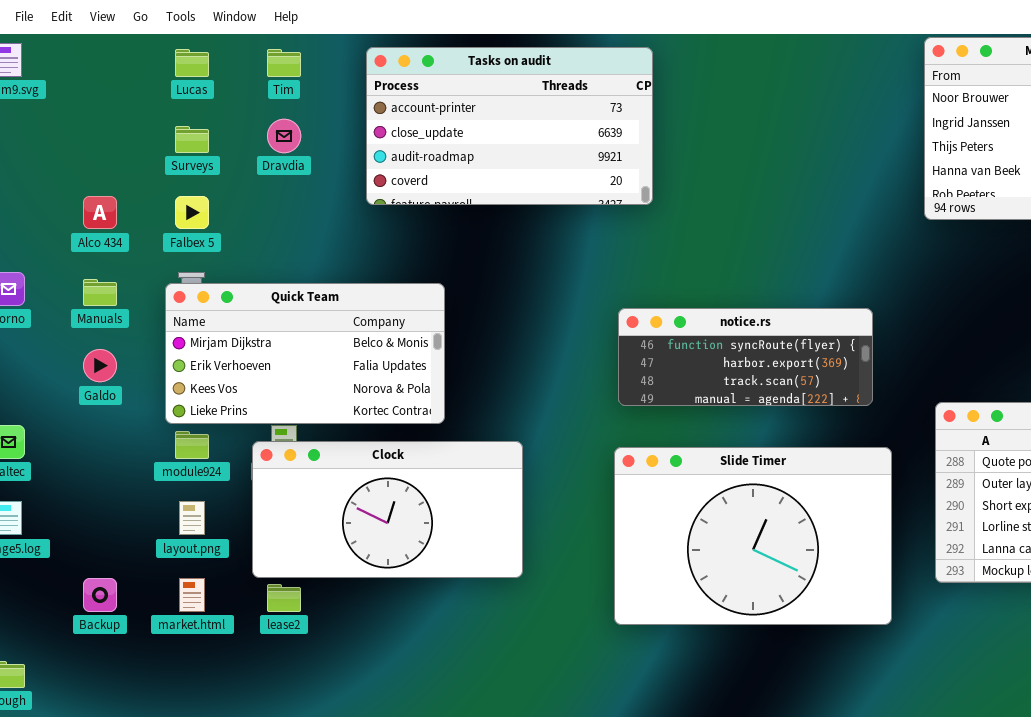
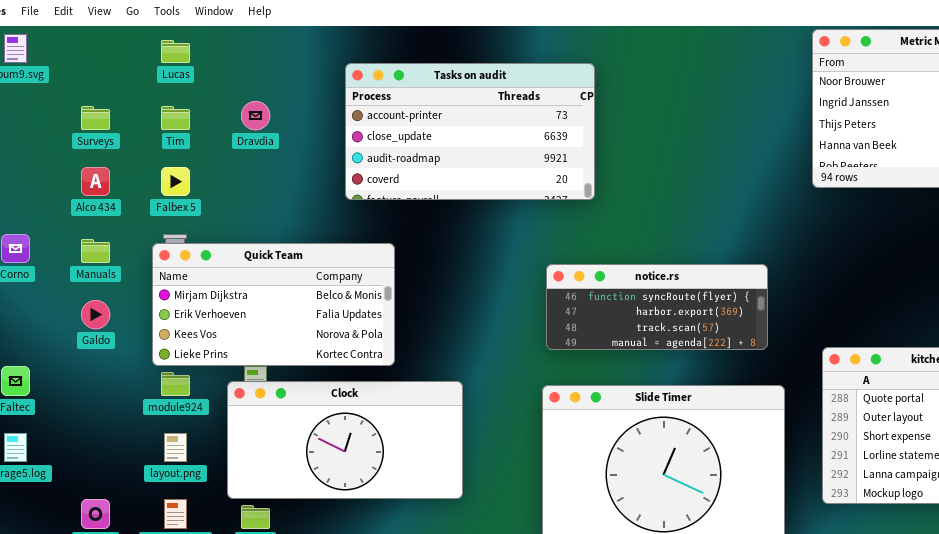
Tasks on audit: [366,47,653,205] -> [345,63,595,200], moved
Tim: [267,49,301,77] -> [161,106,190,130], moved
Surveys: [175,126,209,153] -> [81,106,110,130], moved

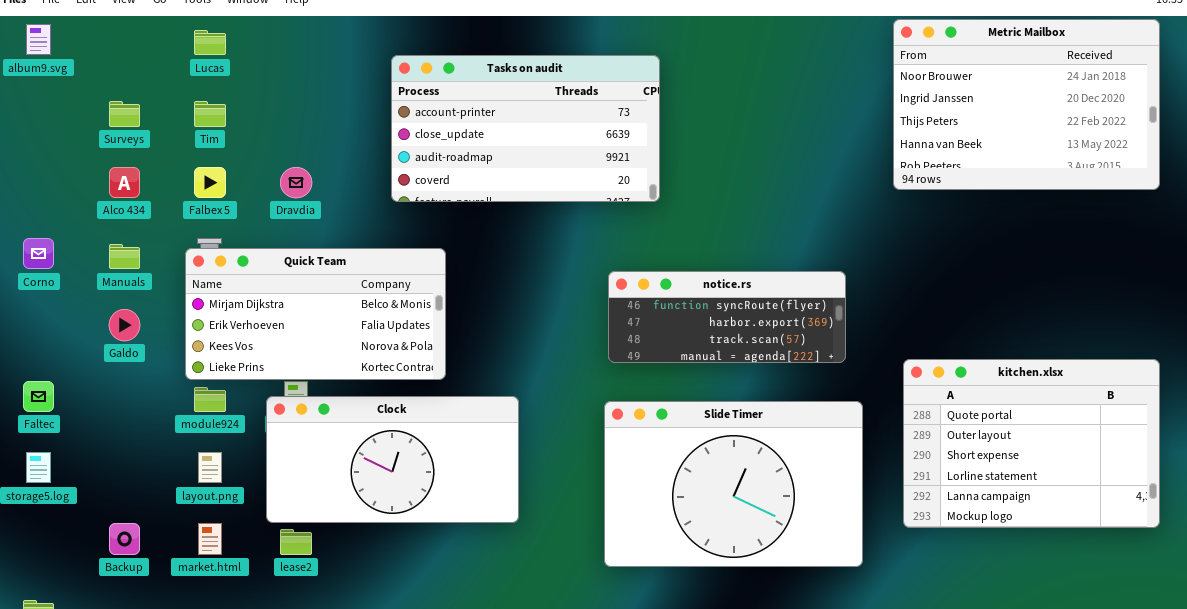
Dravdia: [241,101,270,130] -> [280,167,312,198], moved

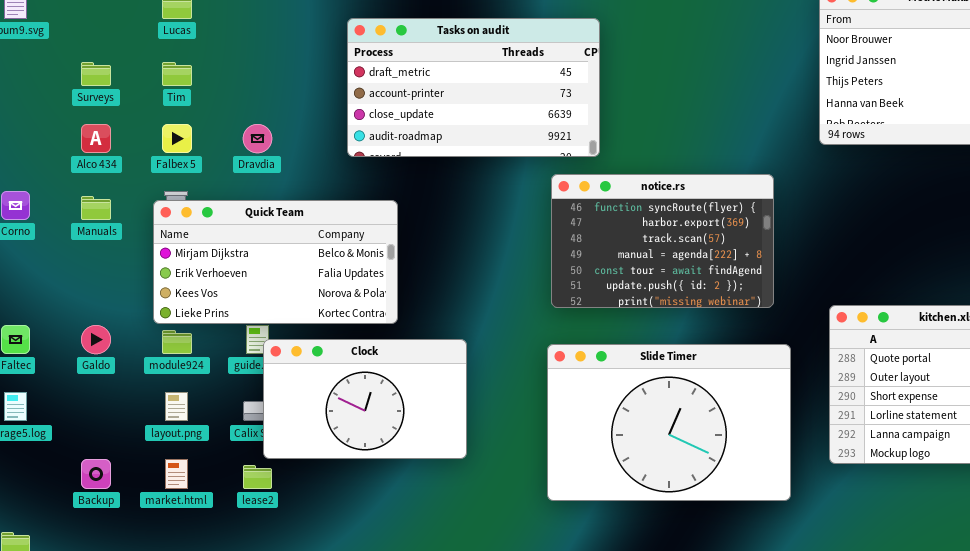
Tasks on audit: [391,55,660,202] -> [347,18,600,157], scrolled up 1 row
notice.rs: [608,271,846,363] -> [551,174,774,308], resized
Galdo: [109,309,140,341] -> [81,325,111,354], moved
Clock: [266,396,519,523] -> [263,339,467,459], resized

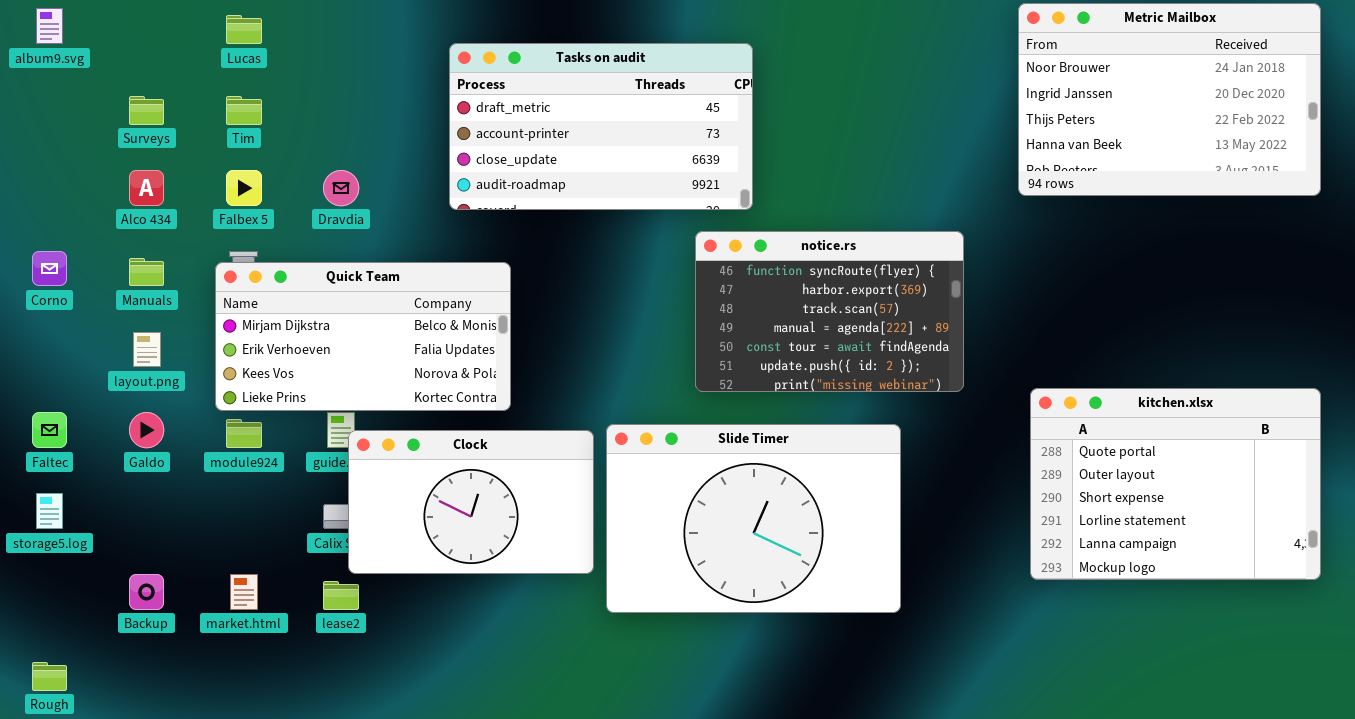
Slide Timer: [547,344,791,501] -> [606,424,901,613], moved
layout.png: [165,392,188,421] -> [133,332,161,367], moved

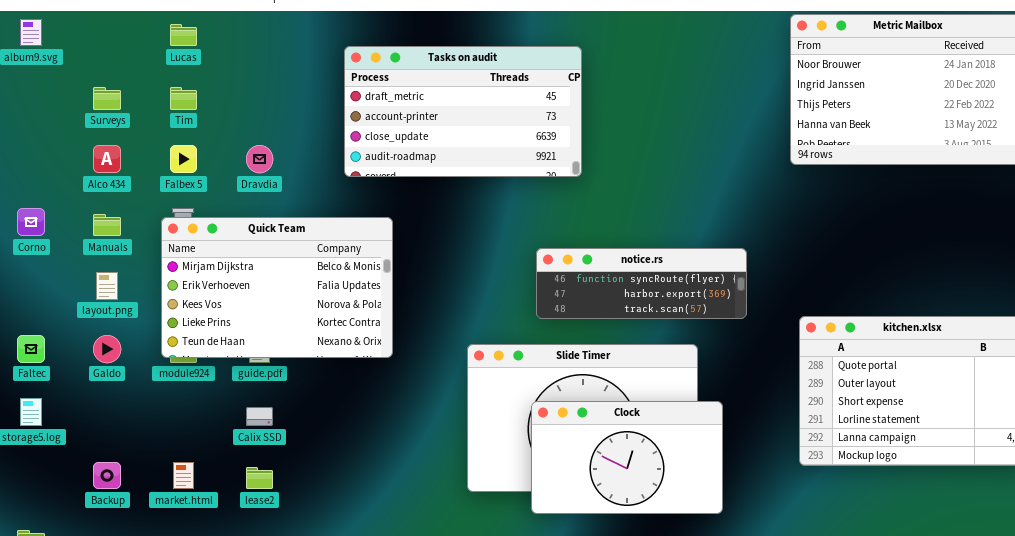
notice.rs: [695,231,964,392] -> [536,248,747,319], resized
Quick Team: [215,262,511,411] -> [161,217,393,358], resized
Clock: [348,430,594,574] -> [531,401,723,514], moved

